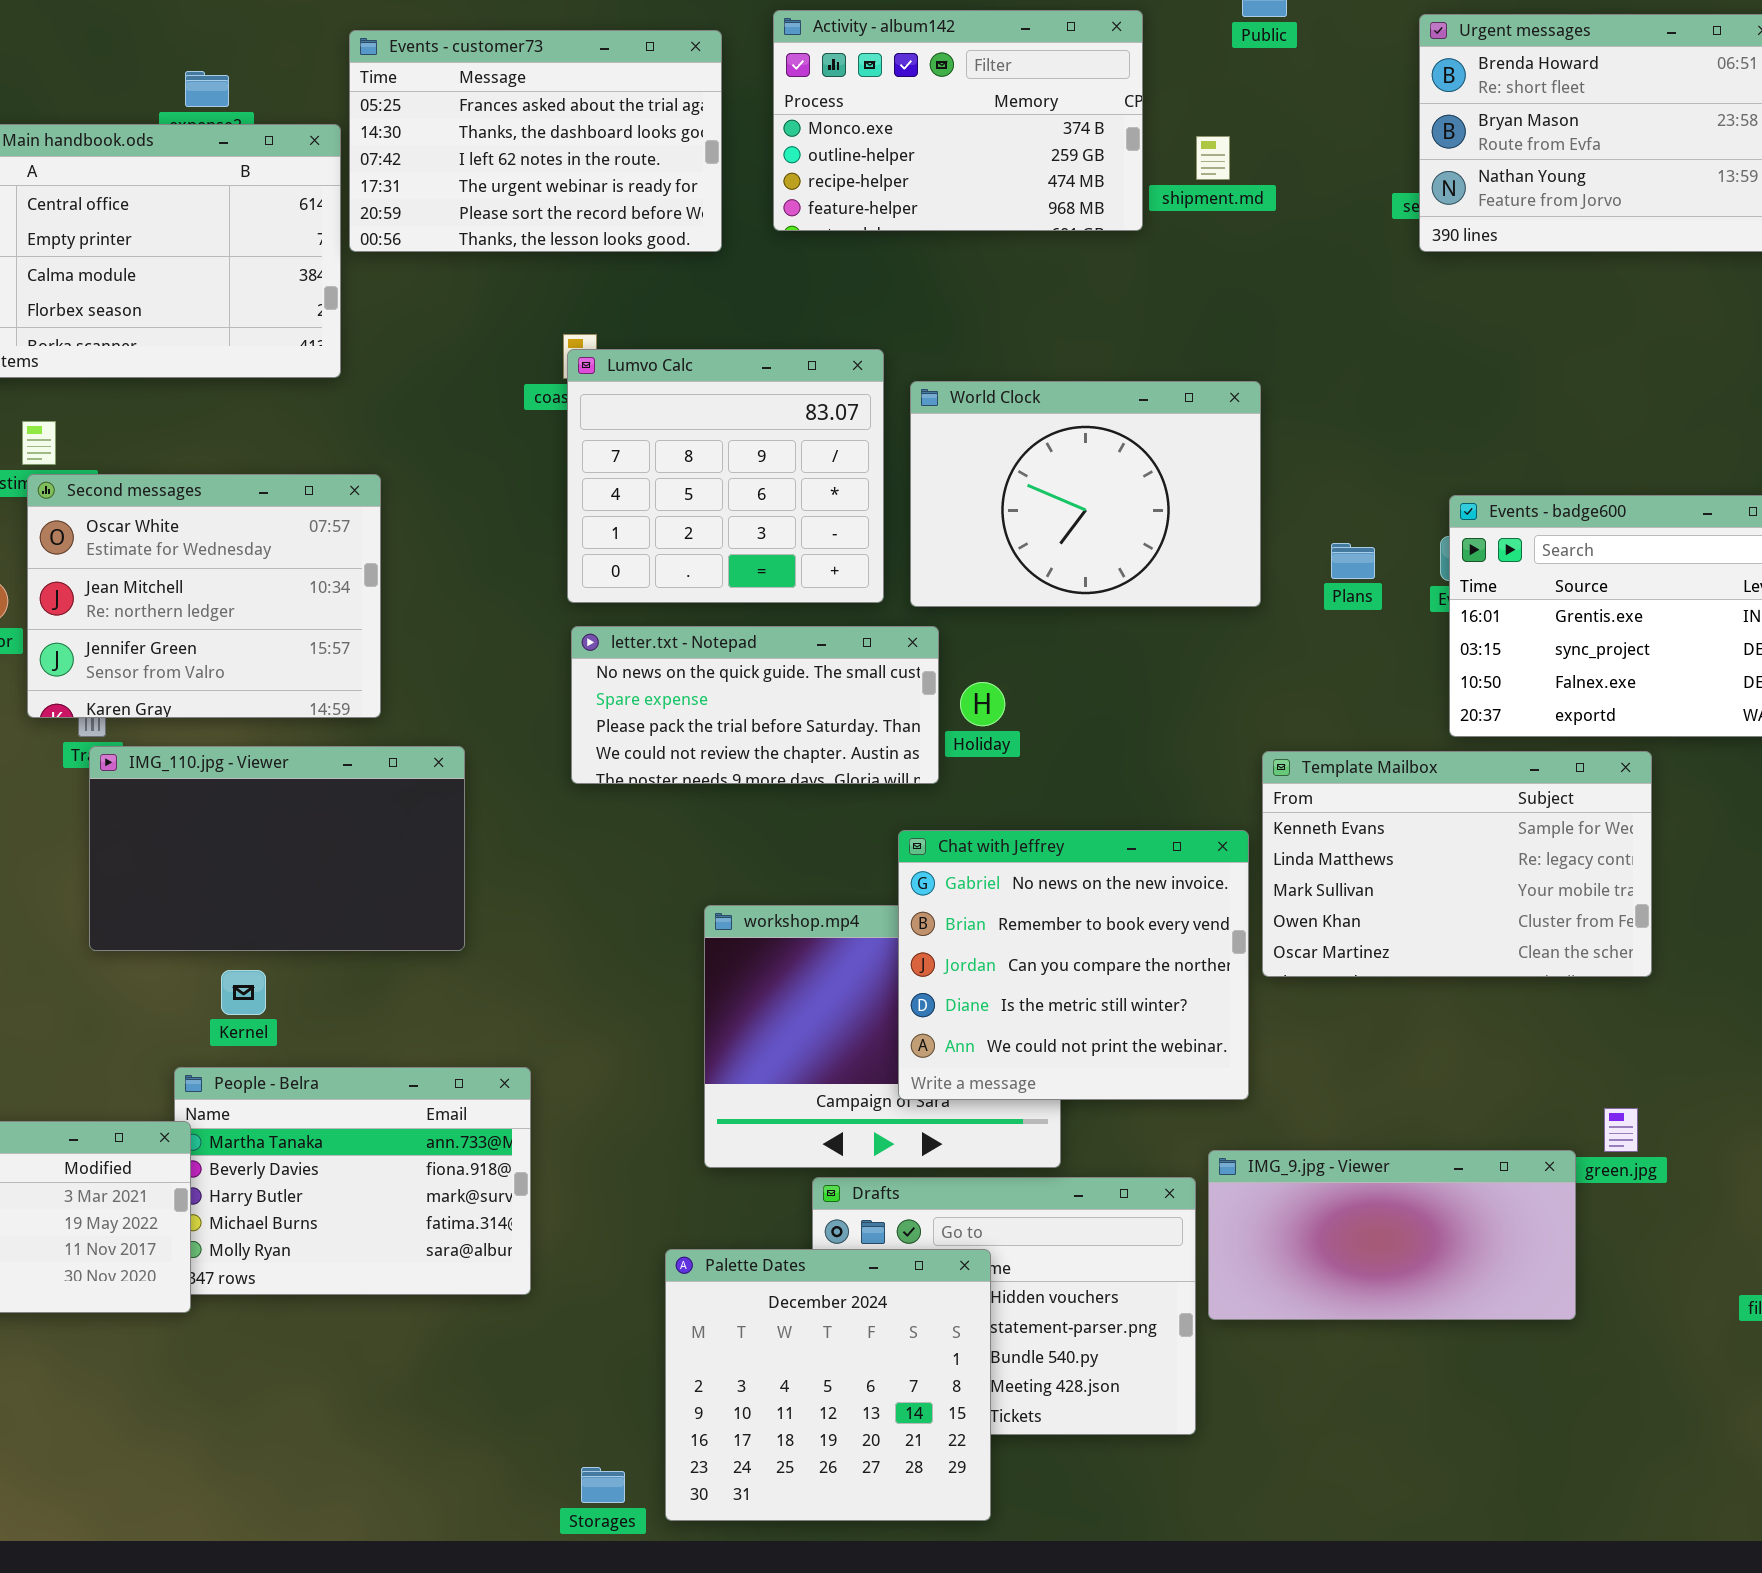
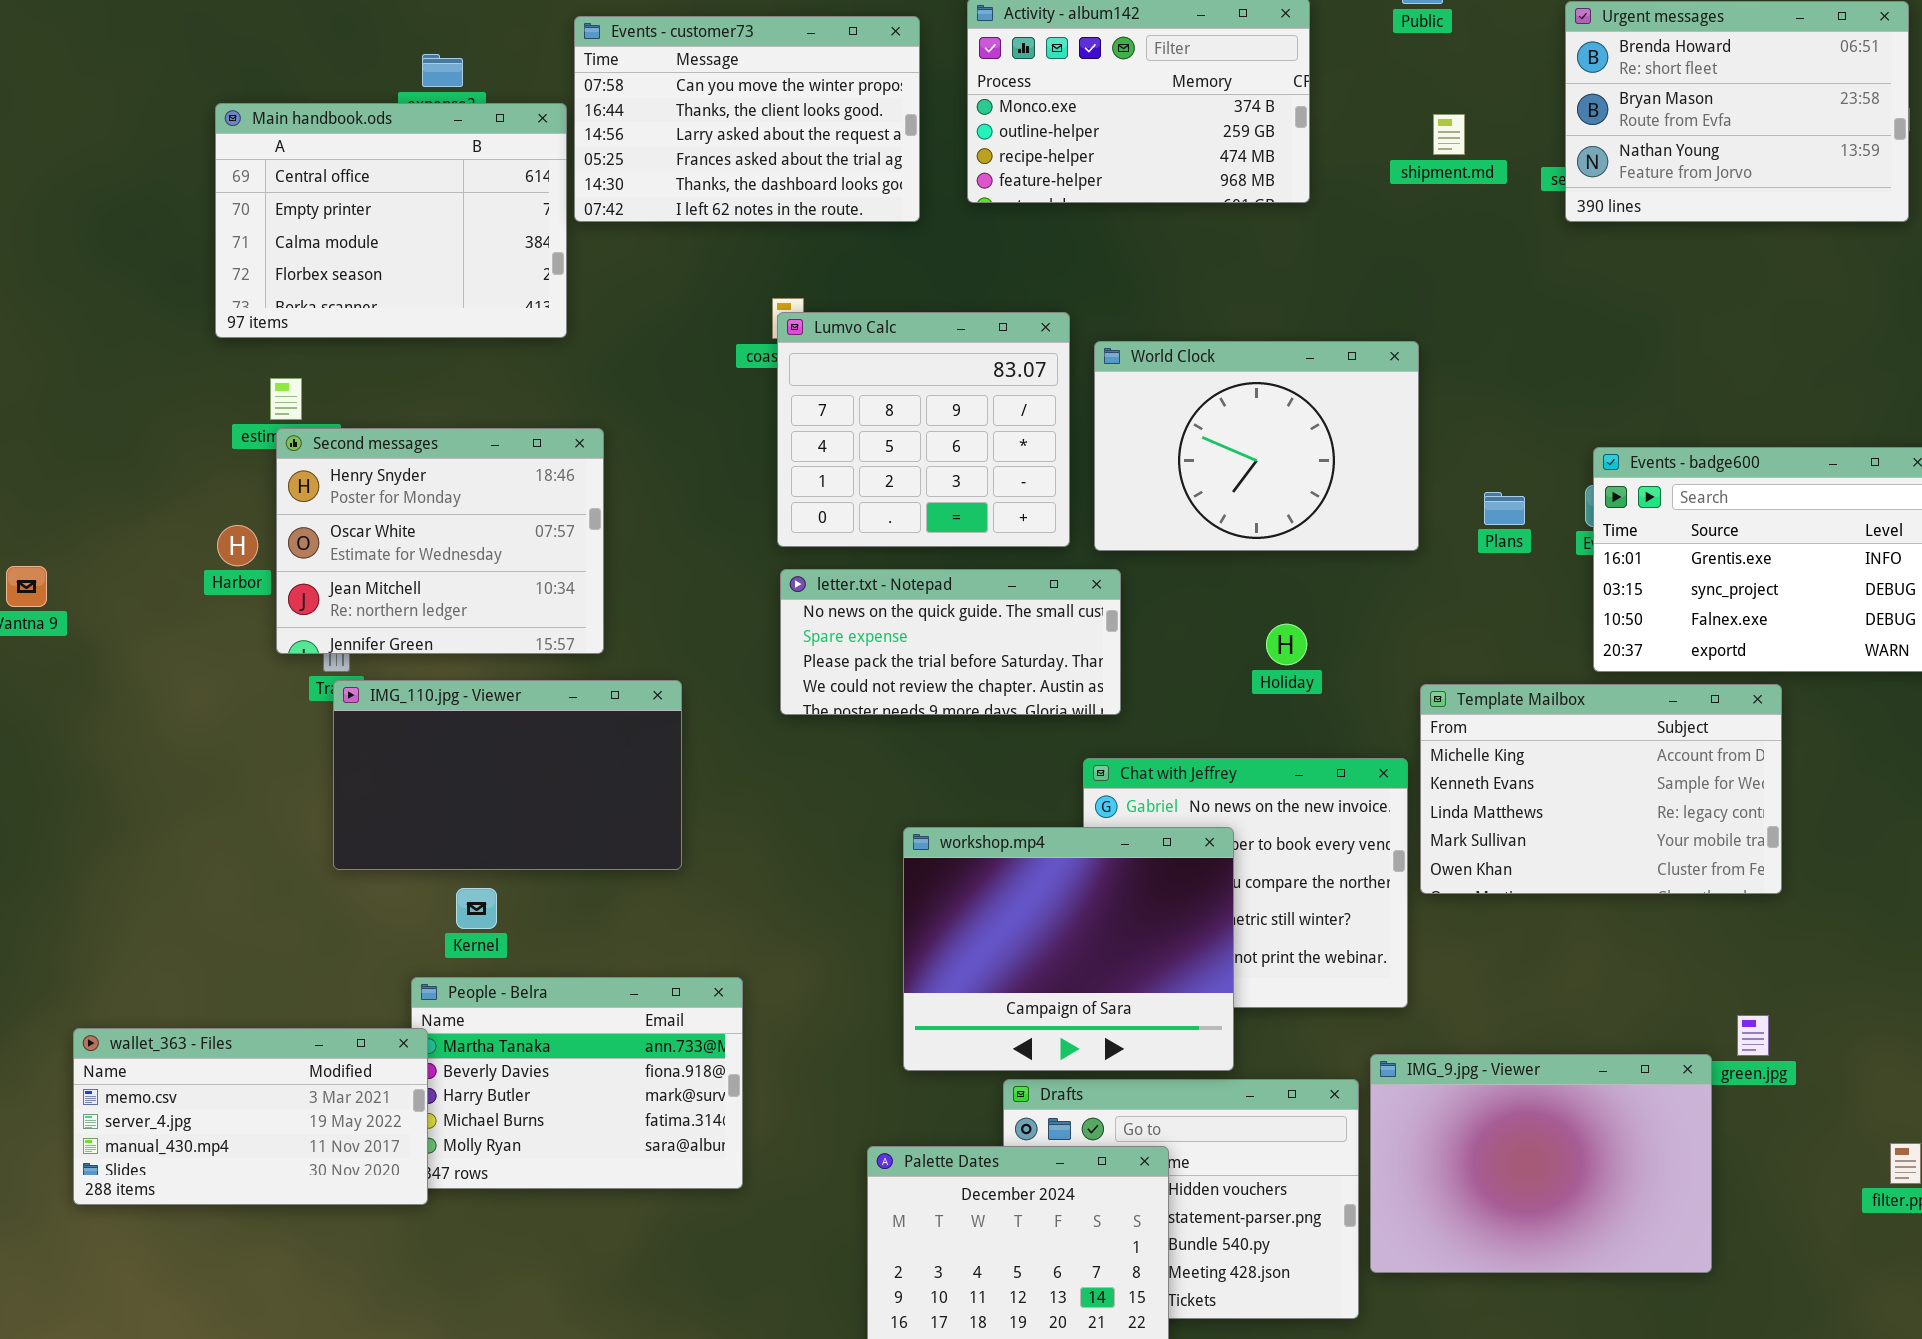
Events - customer73: [349,30,722,252] -> [574,16,920,222], scrolled up 3 rows
shipment.md: [1196,136,1230,180] -> [1433,114,1465,155], moved
Second messages: [27,474,381,718] -> [276,428,604,654], scrolled up 1 row
Holiday: [960,682,1005,726] -> [1266,624,1307,665], moved
Template Mailbox: [1262,751,1652,977] -> [1420,684,1782,894], scrolled up 1 row
workshop.mp4: [704,905,1061,1168] -> [903,827,1234,1071], raised
IMG_9.jpg - Viewer: [1208,1150,1576,1320] -> [1370,1054,1712,1273], resized

